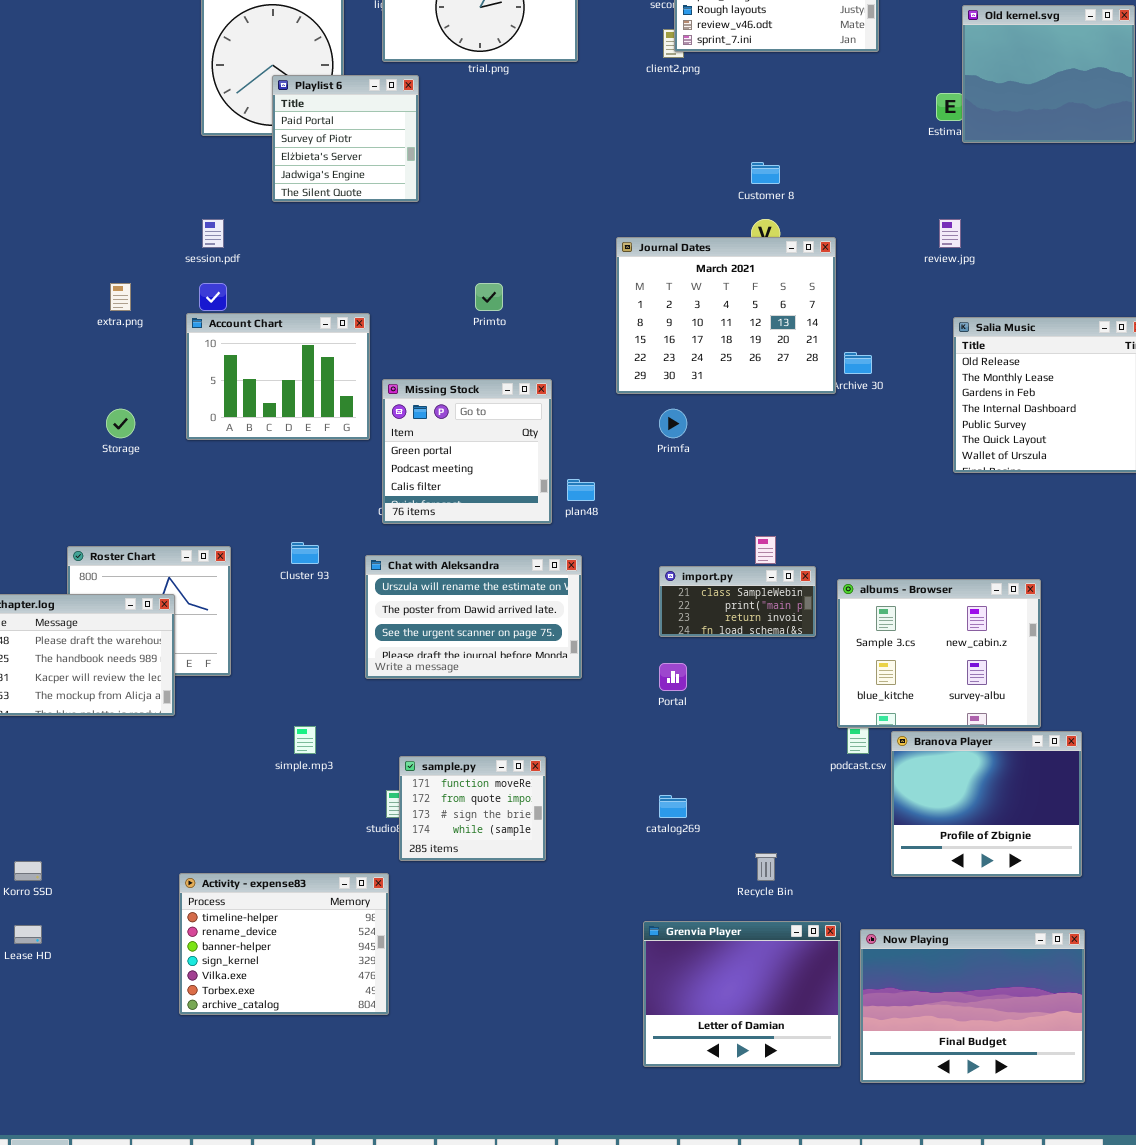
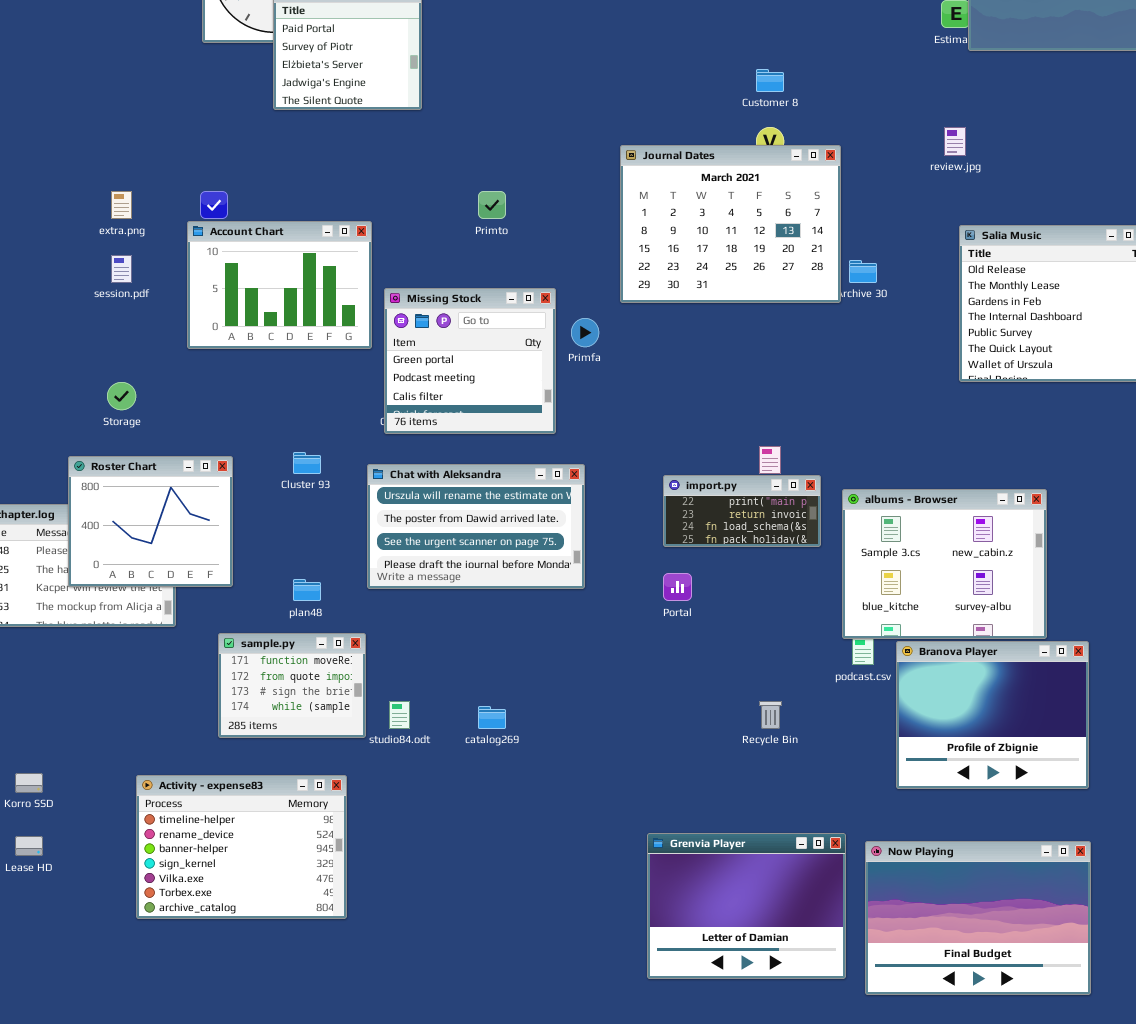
session.pdf: [202,219,224,248] -> [111,255,132,283], moved
Storage: [106,409,135,438] -> [107,382,136,410], moved
Primfa: [659,409,687,438] -> [571,318,599,347], moved
plan48: [567,479,595,501] -> [293,579,321,601], moved
Roster Chart: [67,546,231,676] -> [68,456,233,587], raised
import.py: [659,566,816,637] -> [663,475,821,547], scrolled down 1 row
sample.py: [399,756,546,861] -> [218,633,366,738], moved
catalog269: [659,795,687,818] -> [478,706,506,729], moved
Recycle Bin: [755,853,777,881] -> [759,701,782,729], moved
Activity - expense83: [179,873,389,1015] -> [136,775,347,919], moved

